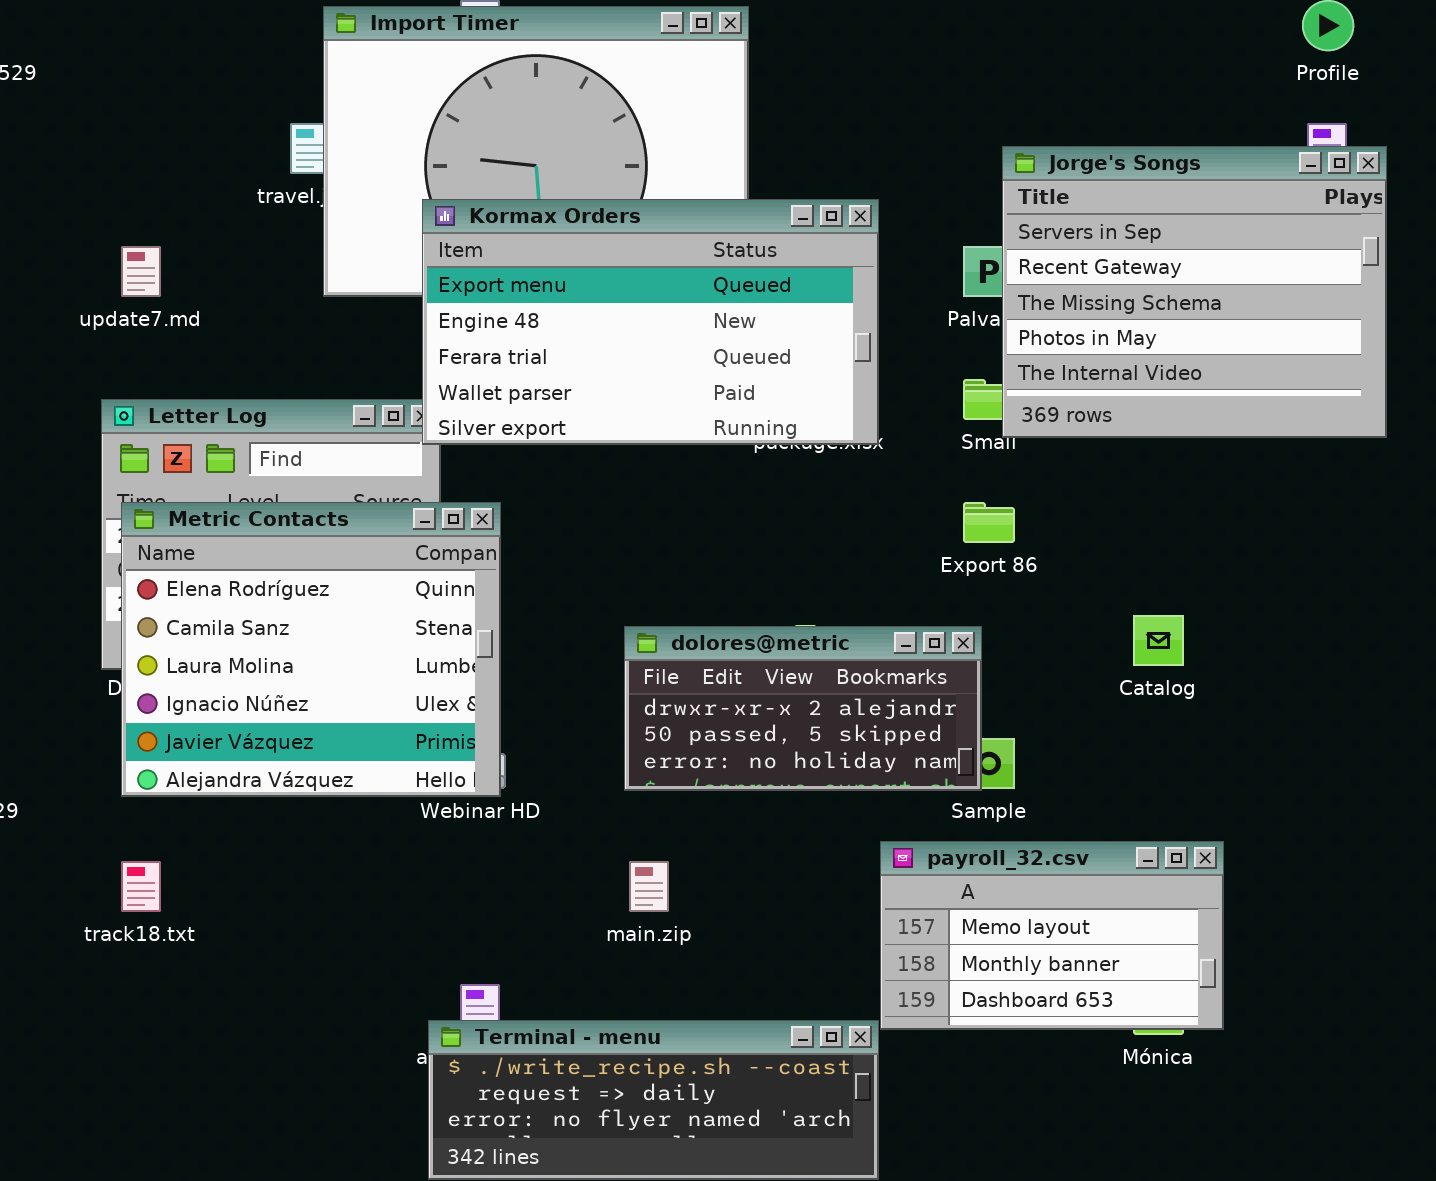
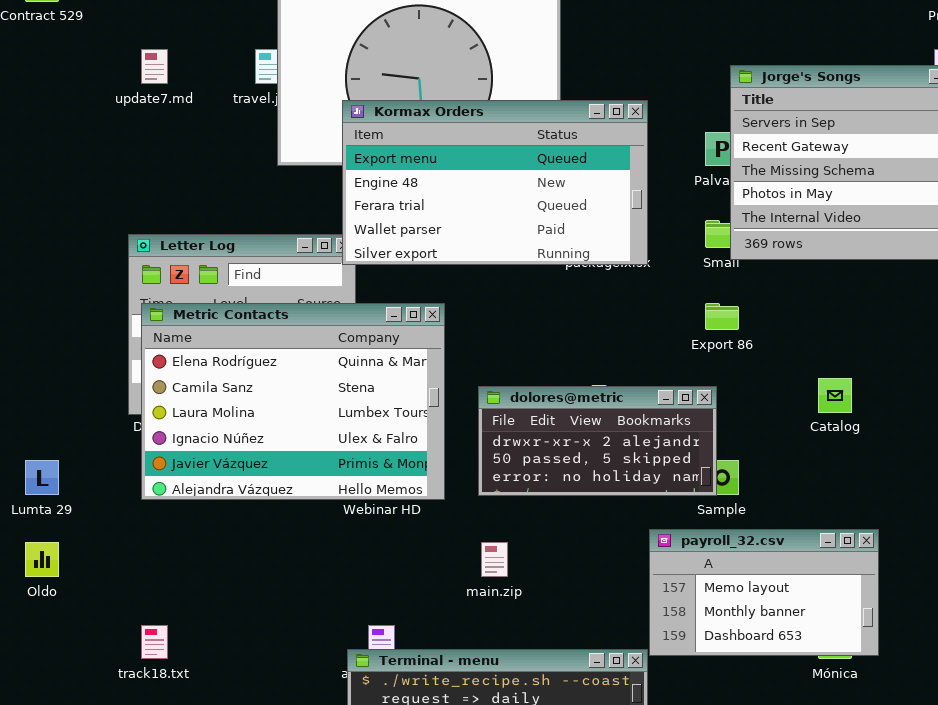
update7.md: [121,246,161,297] -> [141,49,168,84], moved
Metric Contacts: [121,502,501,797] -> [141,303,445,500], resized
track18.txt: [121,861,161,912] -> [141,625,168,659], moved

